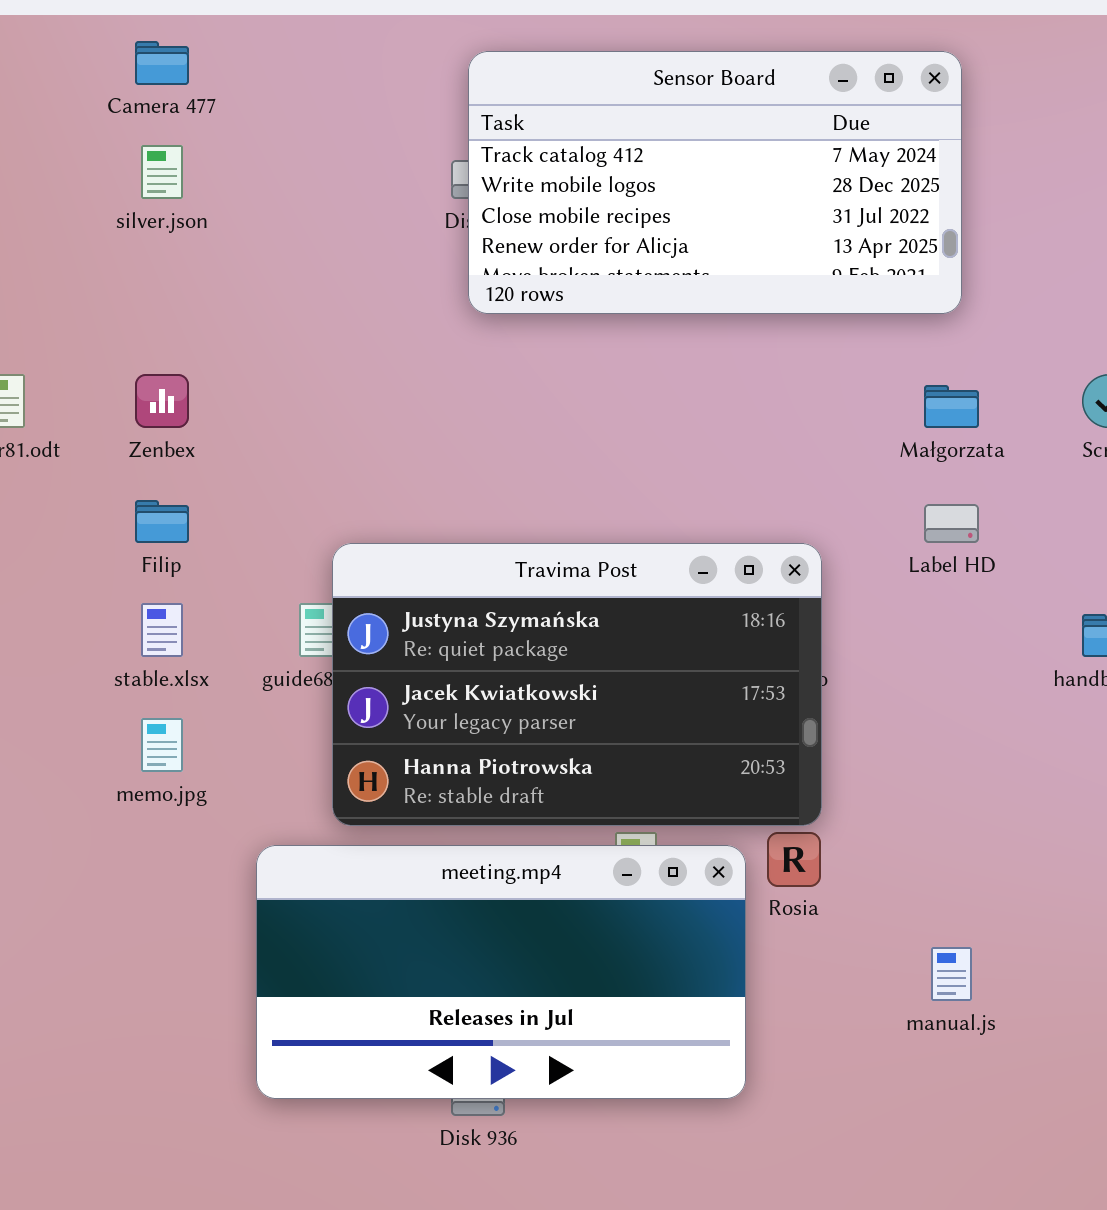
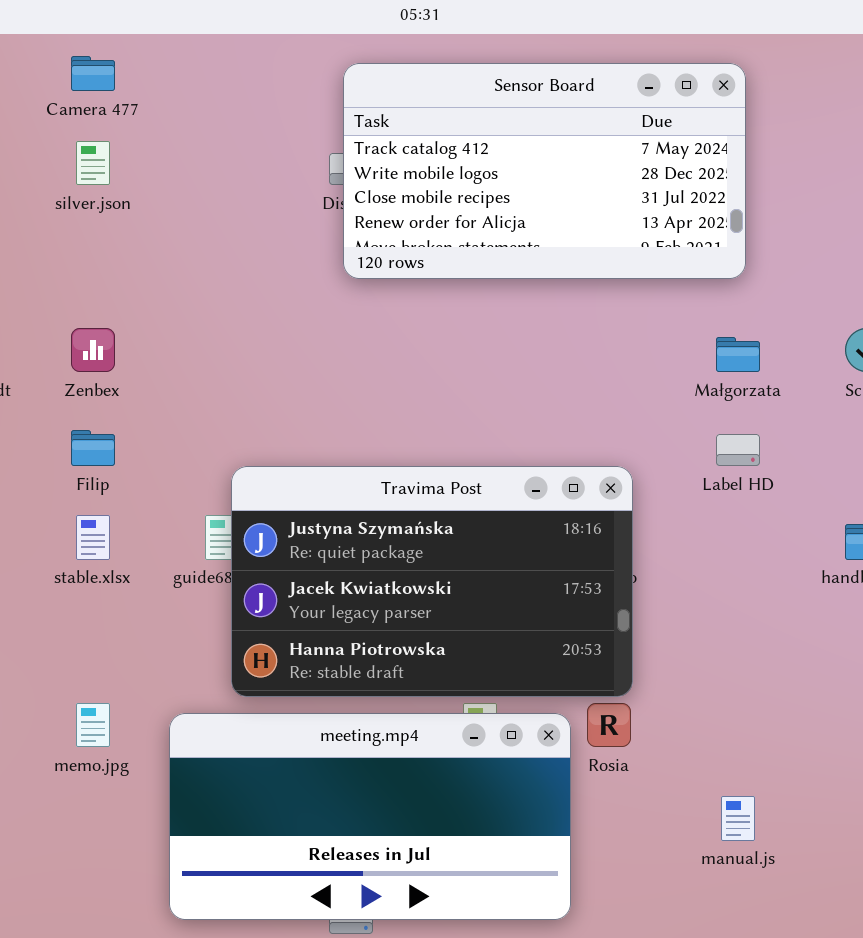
memo.jpg: [141,718,183,772] -> [76,703,110,747], moved

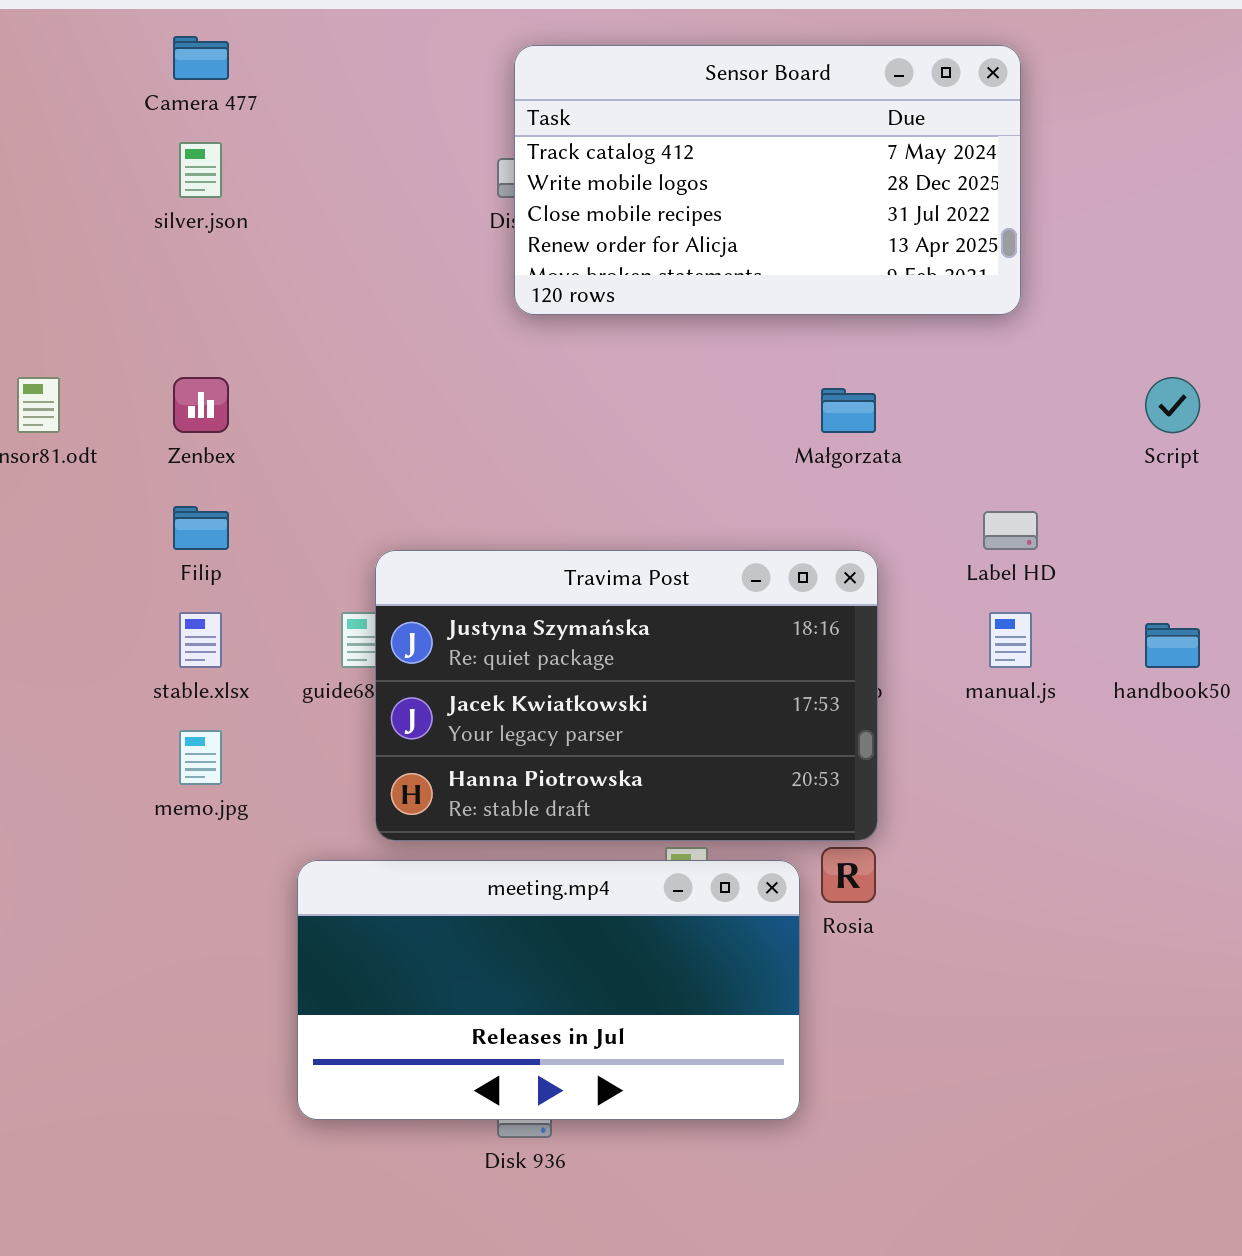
Małgorzata: [716,337,760,372] -> [821,388,876,433], moved
memo.jpg: [76,703,110,747] -> [179,730,222,785], moved
manual.js: [721,796,755,841] -> [989,612,1032,668], moved

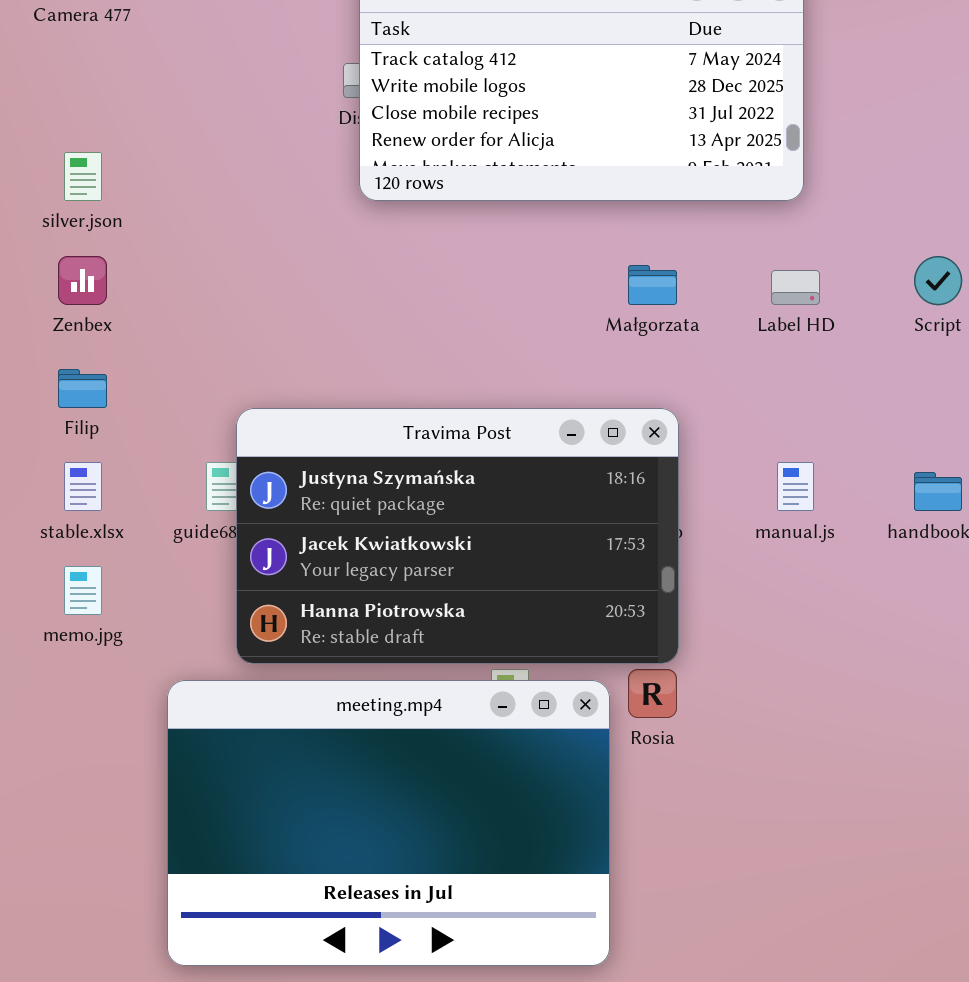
silver.json: [179,142,222,198] -> [64,152,102,201], moved
Label HD: [983,511,1038,550] -> [771,270,820,305], moved
meeting.mp4: [297,860,800,1120] -> [167,680,610,966], resized

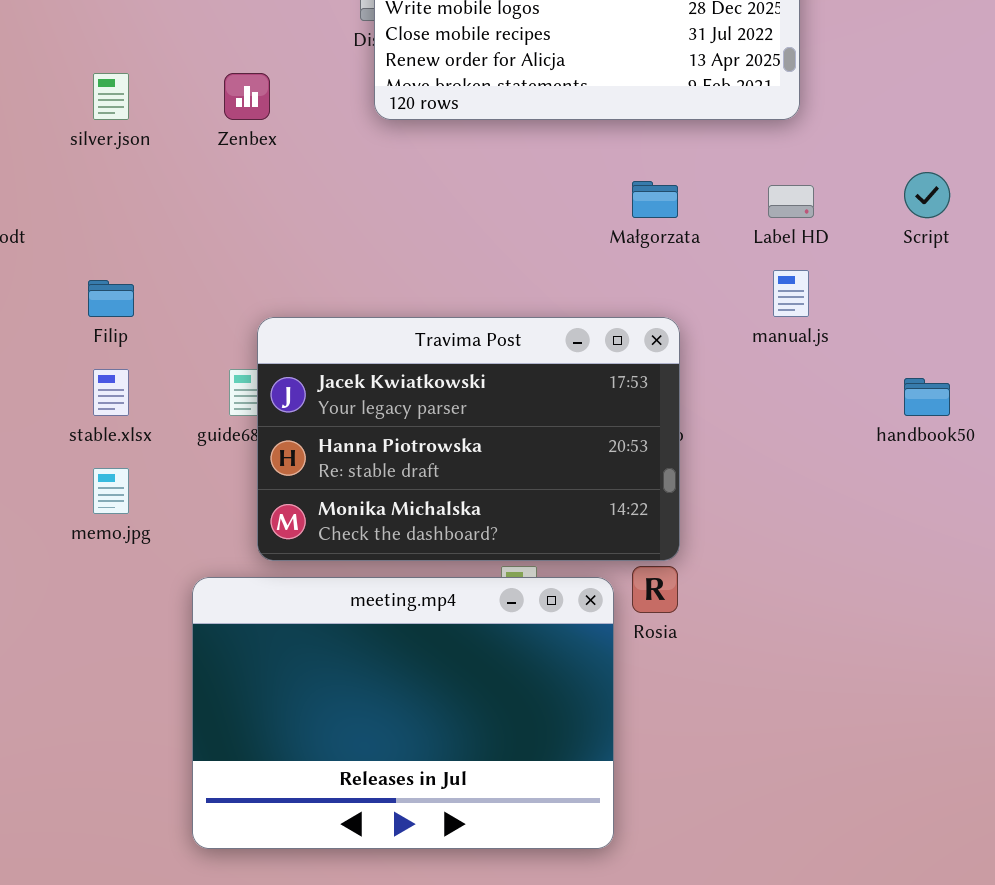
Zenbex: [58,256,107,305] -> [224,73,270,120], moved
Travima Post: [236,408,679,664] -> [257,317,680,561], scrolled down 1 row
manual.js: [777,462,814,511] -> [773,270,809,317], moved

